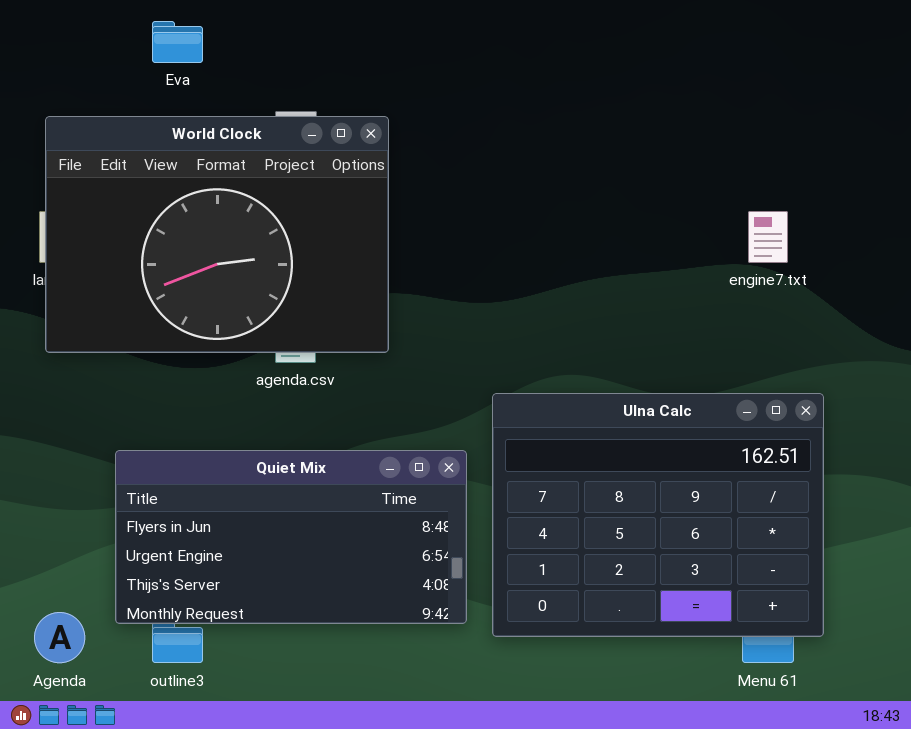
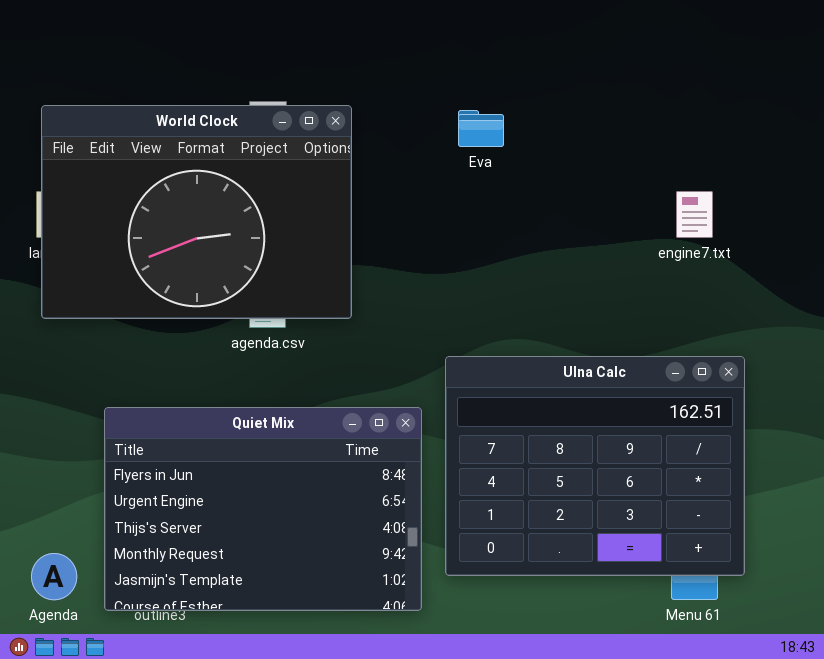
Eva: [152,21,203,63] -> [458,110,504,147], moved
Quiet Mix: [115,450,467,624] -> [104,407,422,611], resized

